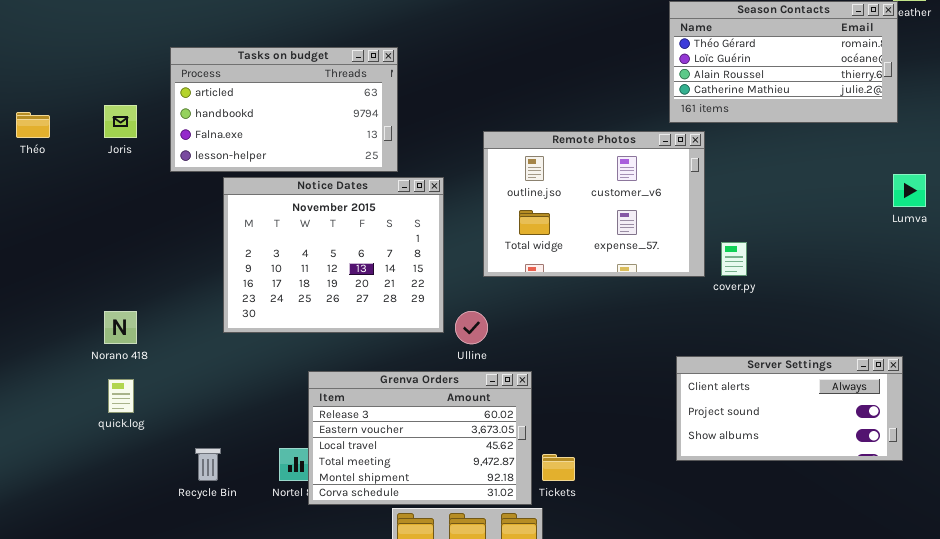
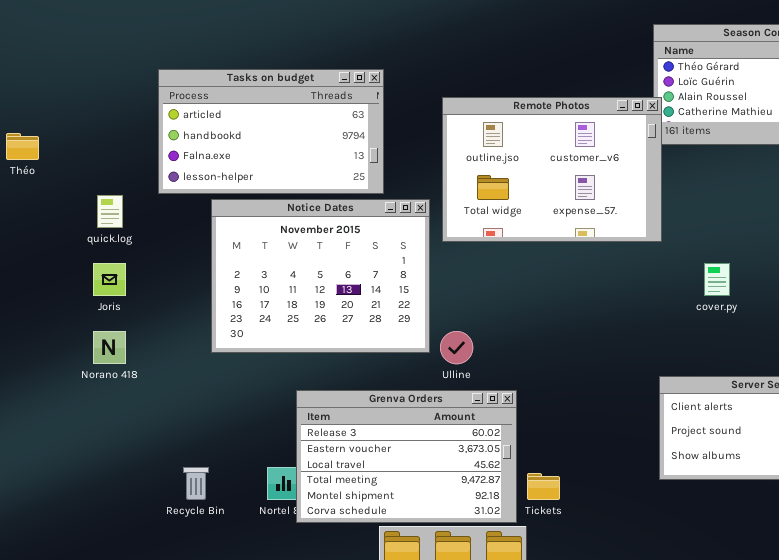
Joris: [104,105,137,138] -> [93,263,126,296], moved
Remote Photos: [483,131,705,277] -> [442,97,662,242], moved
quick.log: [108,379,134,413] -> [97,195,123,228], moved

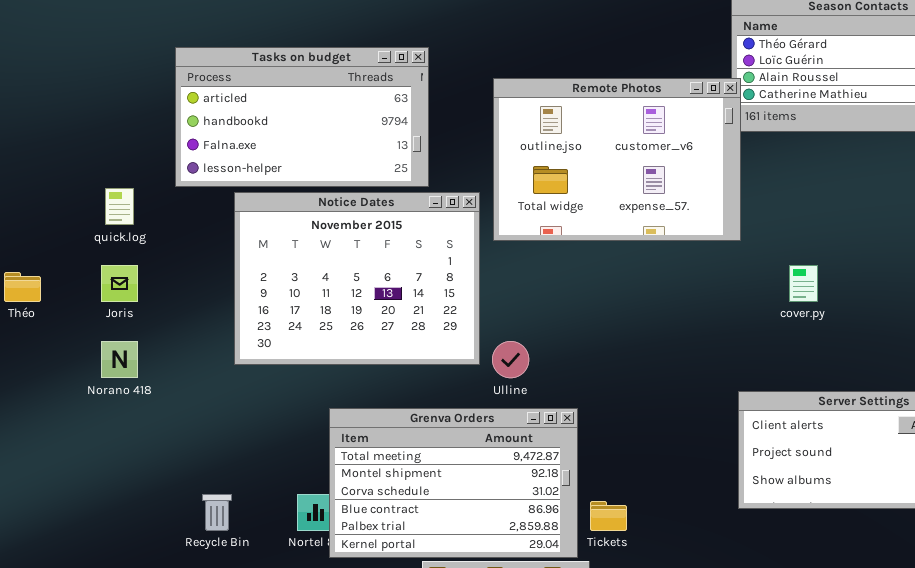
Théo: [6,133,39,160] -> [4,272,41,302], moved
Grenva Orders: [296,390,517,523] -> [329,408,578,558], scrolled down 3 rows

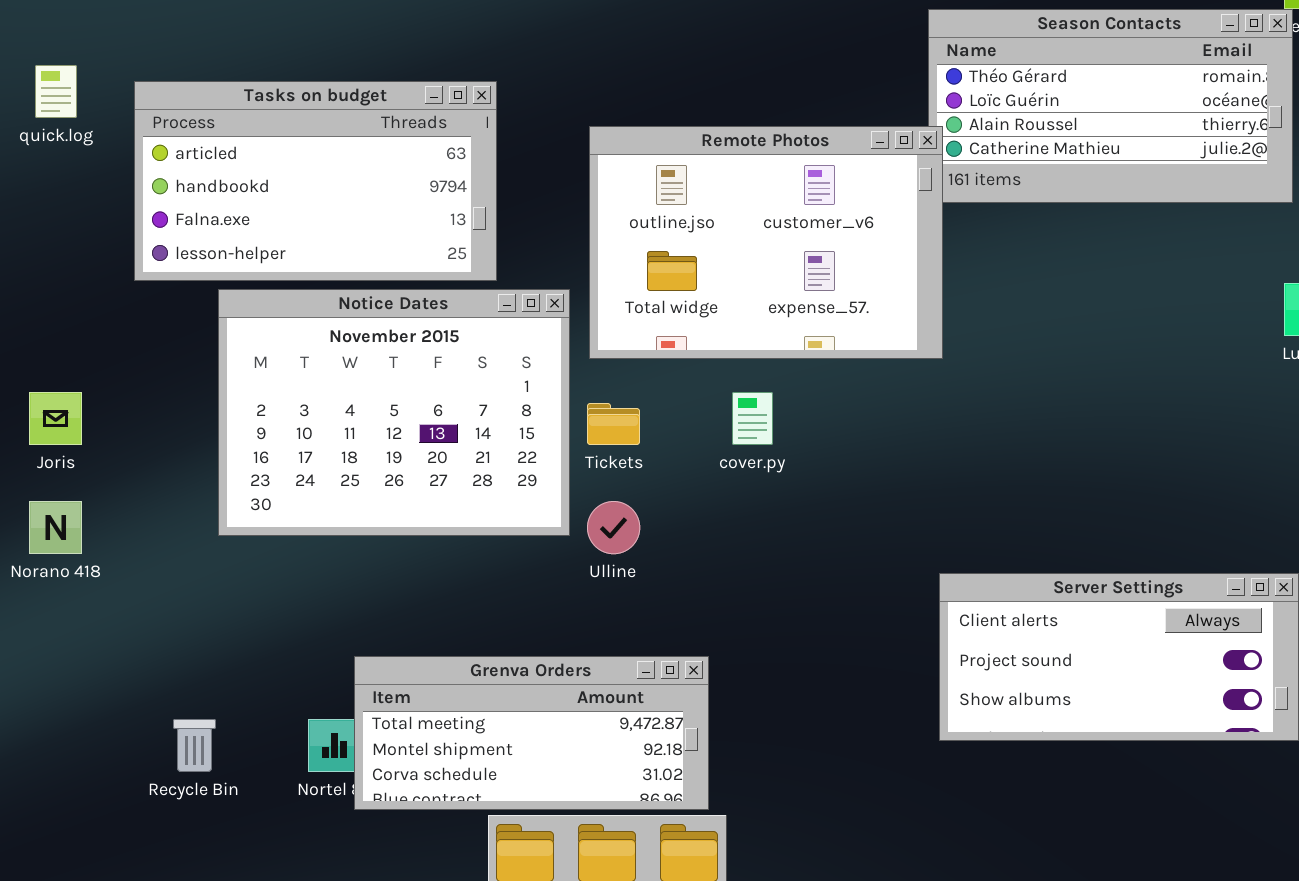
quick.log: [105,188,134,225] -> [35,65,77,118], moved
cover.py: [789,265,818,302] -> [732,392,773,445], moved
Grenva Orders: [329,408,578,558] -> [354,656,709,810], resized
Tickets: [590,501,627,531] -> [587,403,640,445], moved

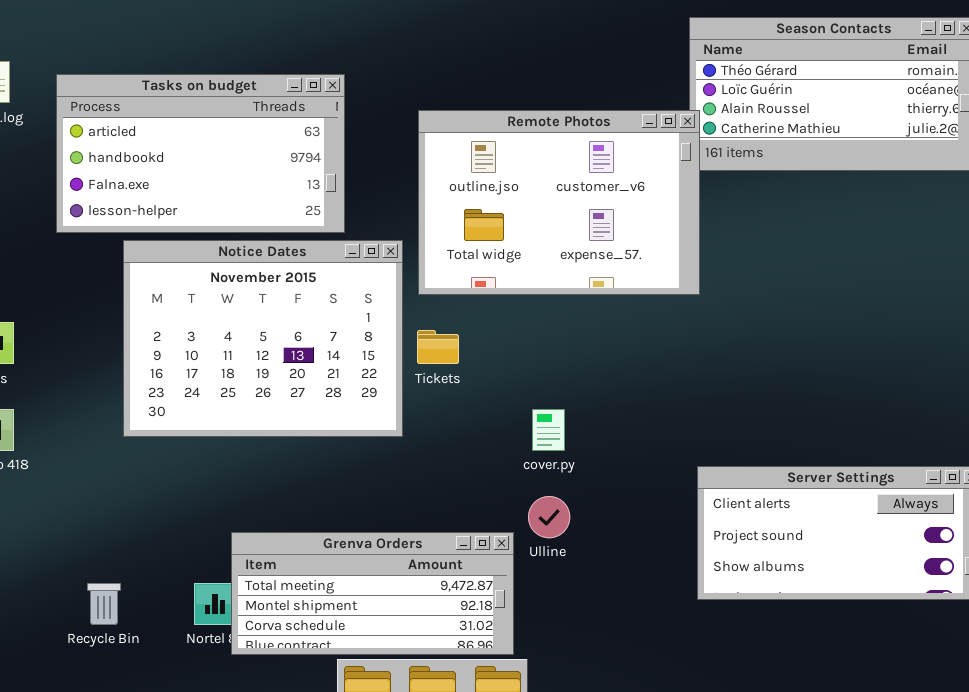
cover.py: [732,392,773,445] -> [532,409,565,451], moved
Ulline: [587,501,640,554] -> [528,496,570,538], moved

